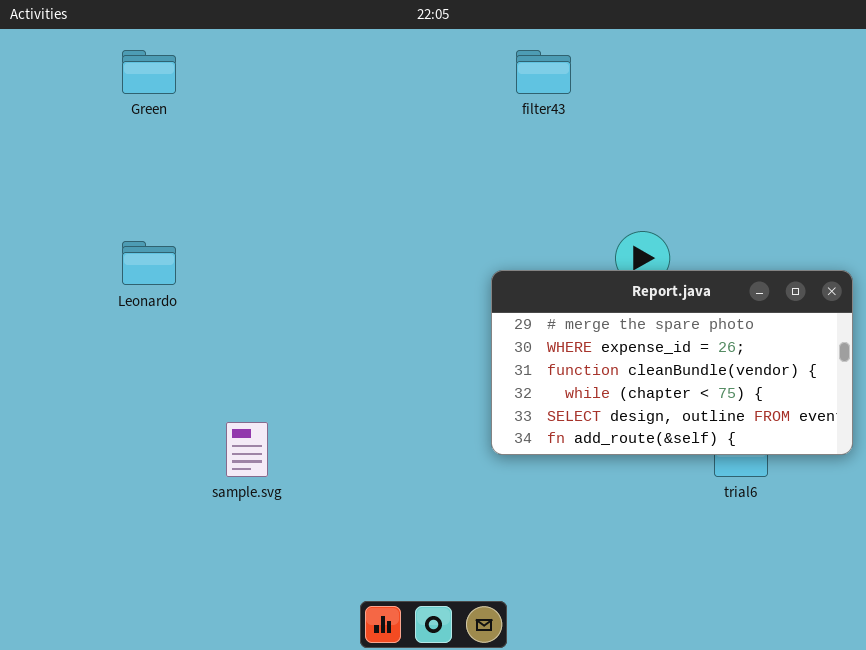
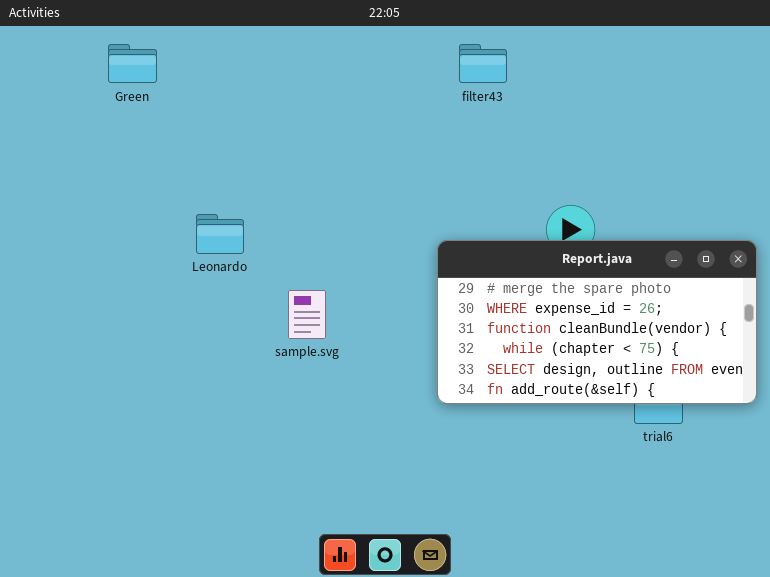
Leonardo: [122,241,176,285] -> [196,214,244,254], moved
sample.svg: [226,422,268,477] -> [288,290,326,339], moved

